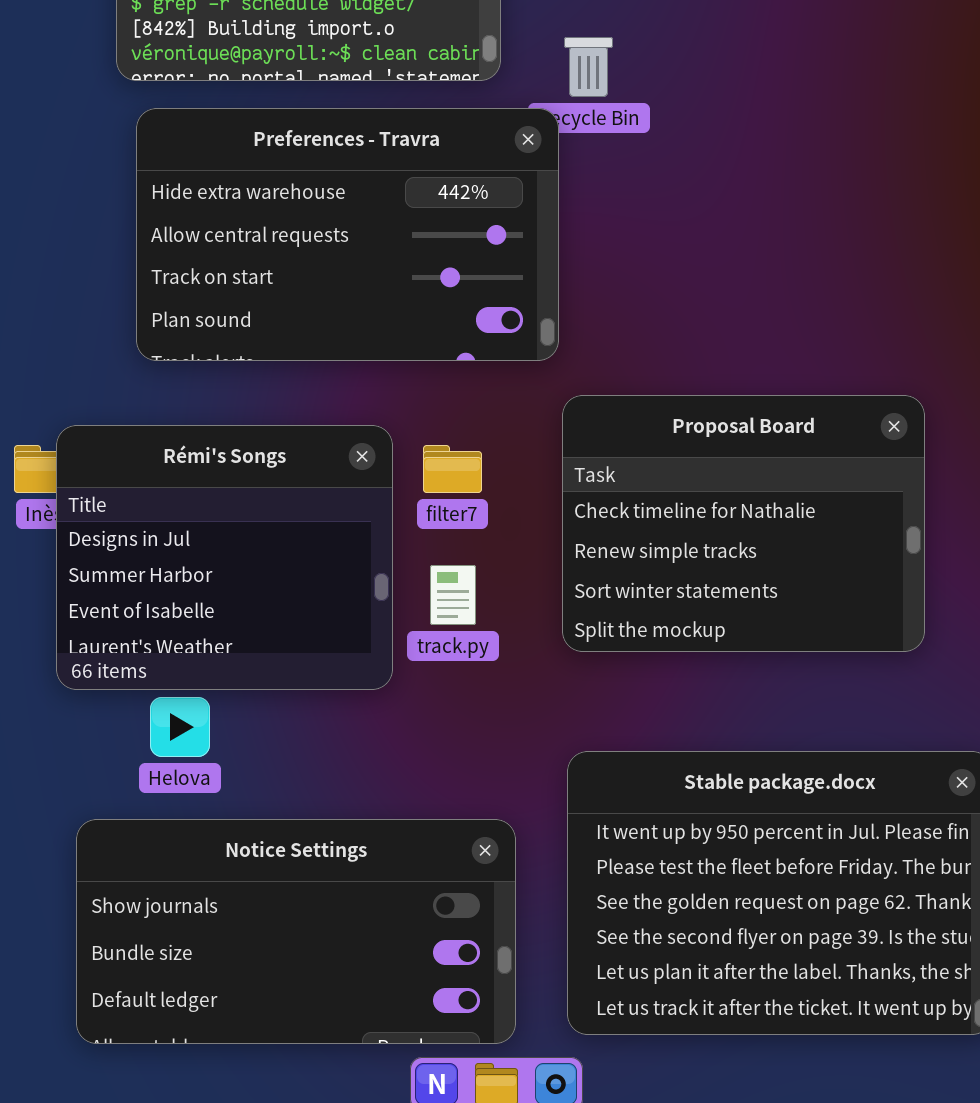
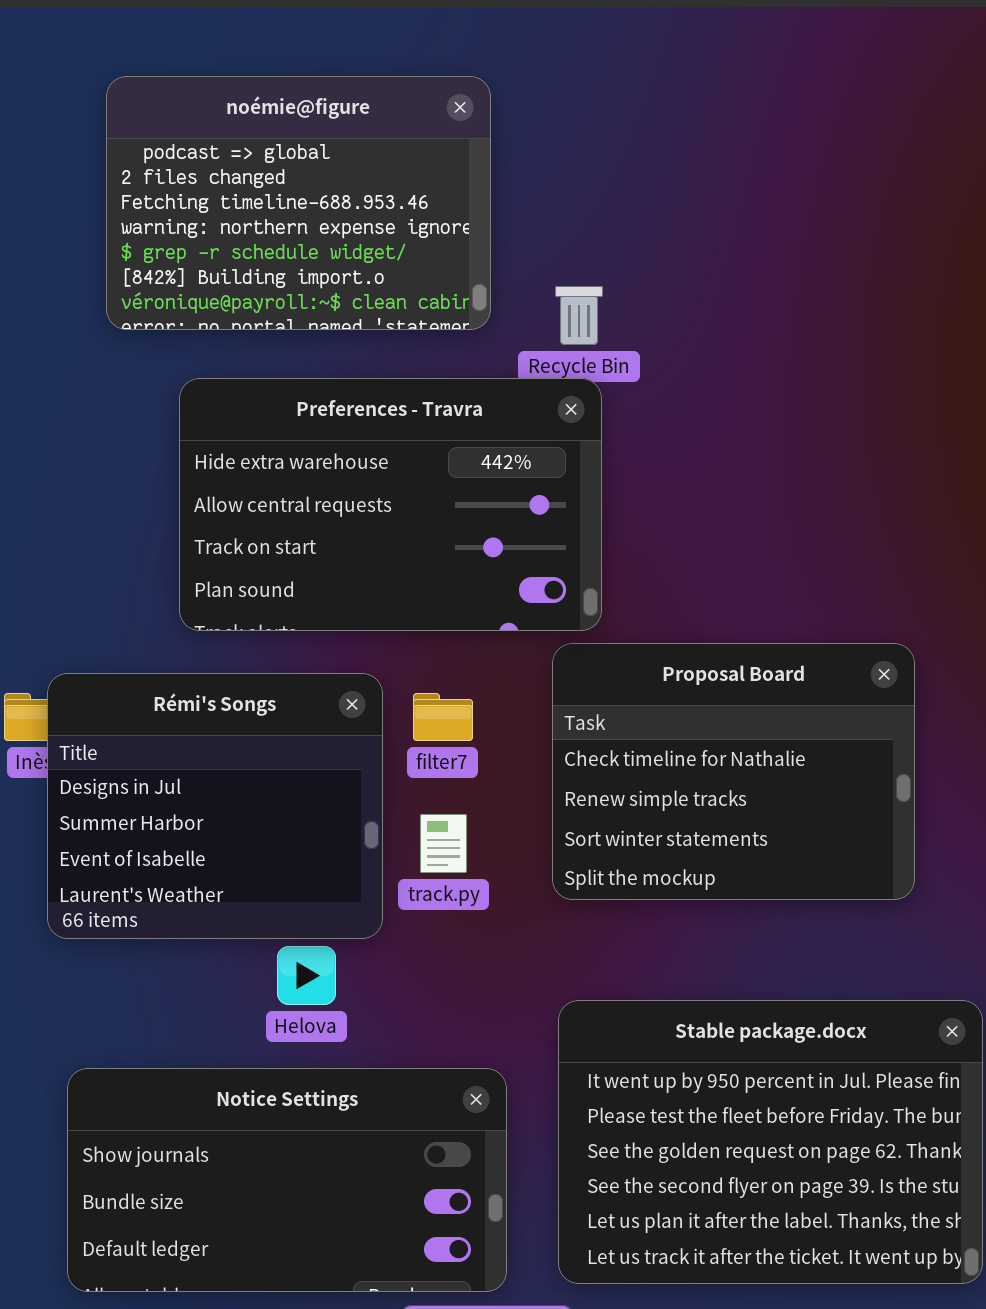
Preferences - Travra: [136,108,559,361] -> [179,378,602,631], moved
Helova: [150,697,210,757] -> [277,946,336,1005], moved

